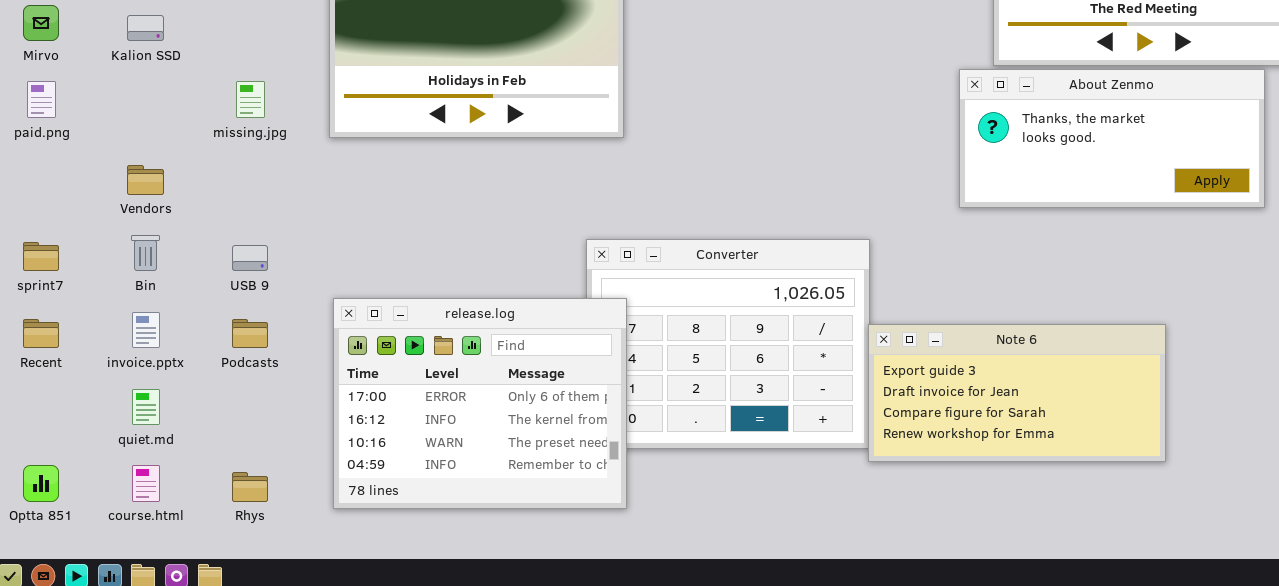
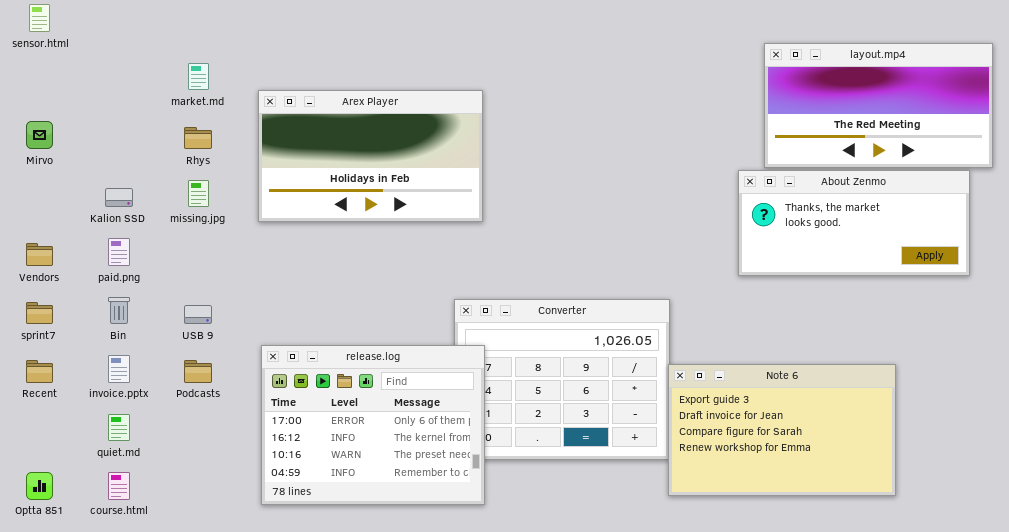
Kalion SSD: [127,15,164,41] -> [105,188,133,207], moved
paid.png: [27,81,56,118] -> [108,238,130,266], moved
Vendors: [127,165,164,195] -> [26,243,53,266], moved
Note 6: [868,324,1166,462] -> [668,364,896,496], resized
Rhys: [232,472,268,502] -> [184,127,212,149], moved

